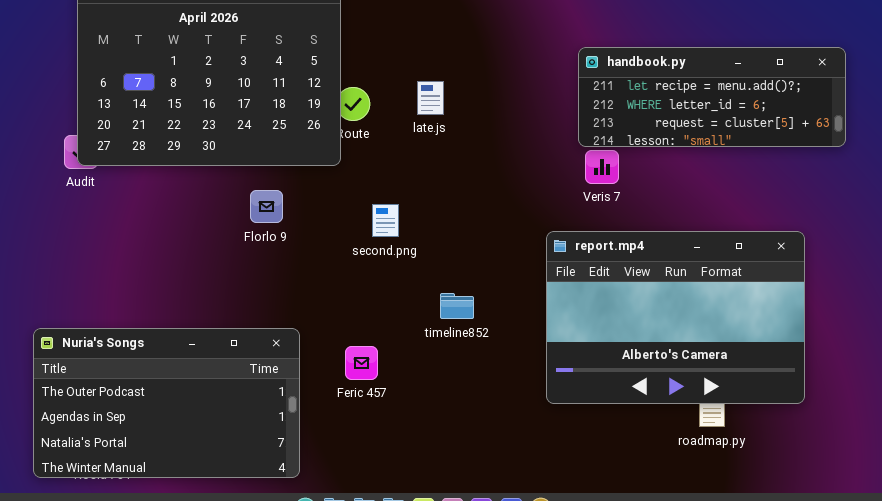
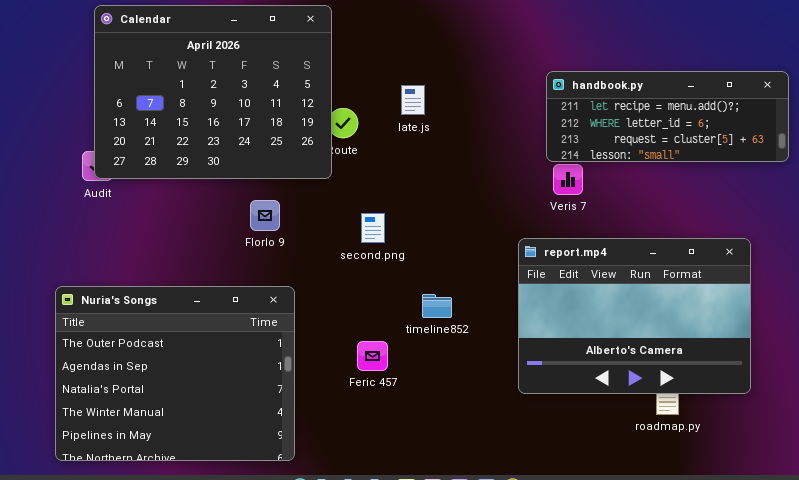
late.js: [417,81,444,115] -> [401,85,425,115], moved
Nuria's Songs: [33,328,300,478] -> [55,286,295,461], resized
Feric 457: [345,346,378,380] -> [357,341,388,371], moved

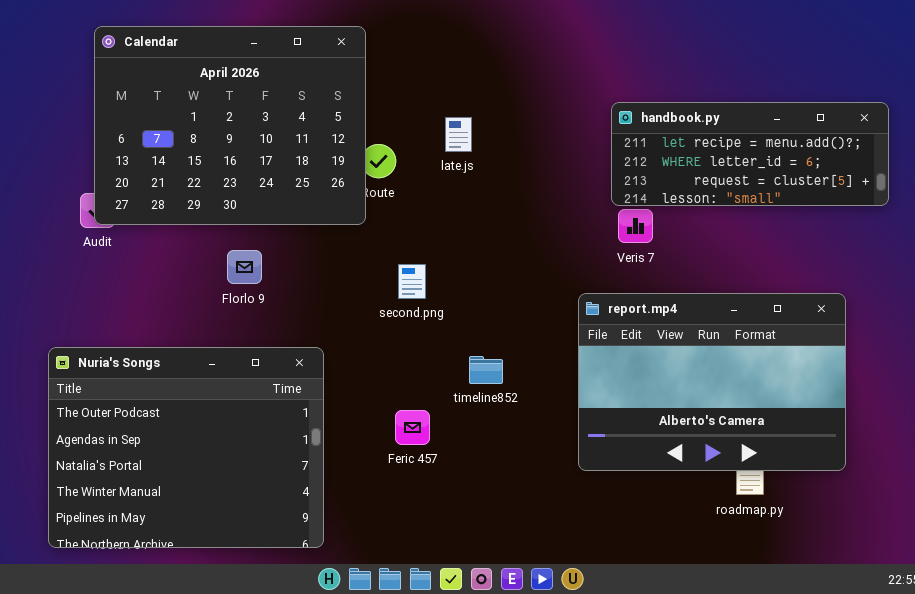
Florlo 9: [250,200,280,231] -> [227,250,262,284], moved

